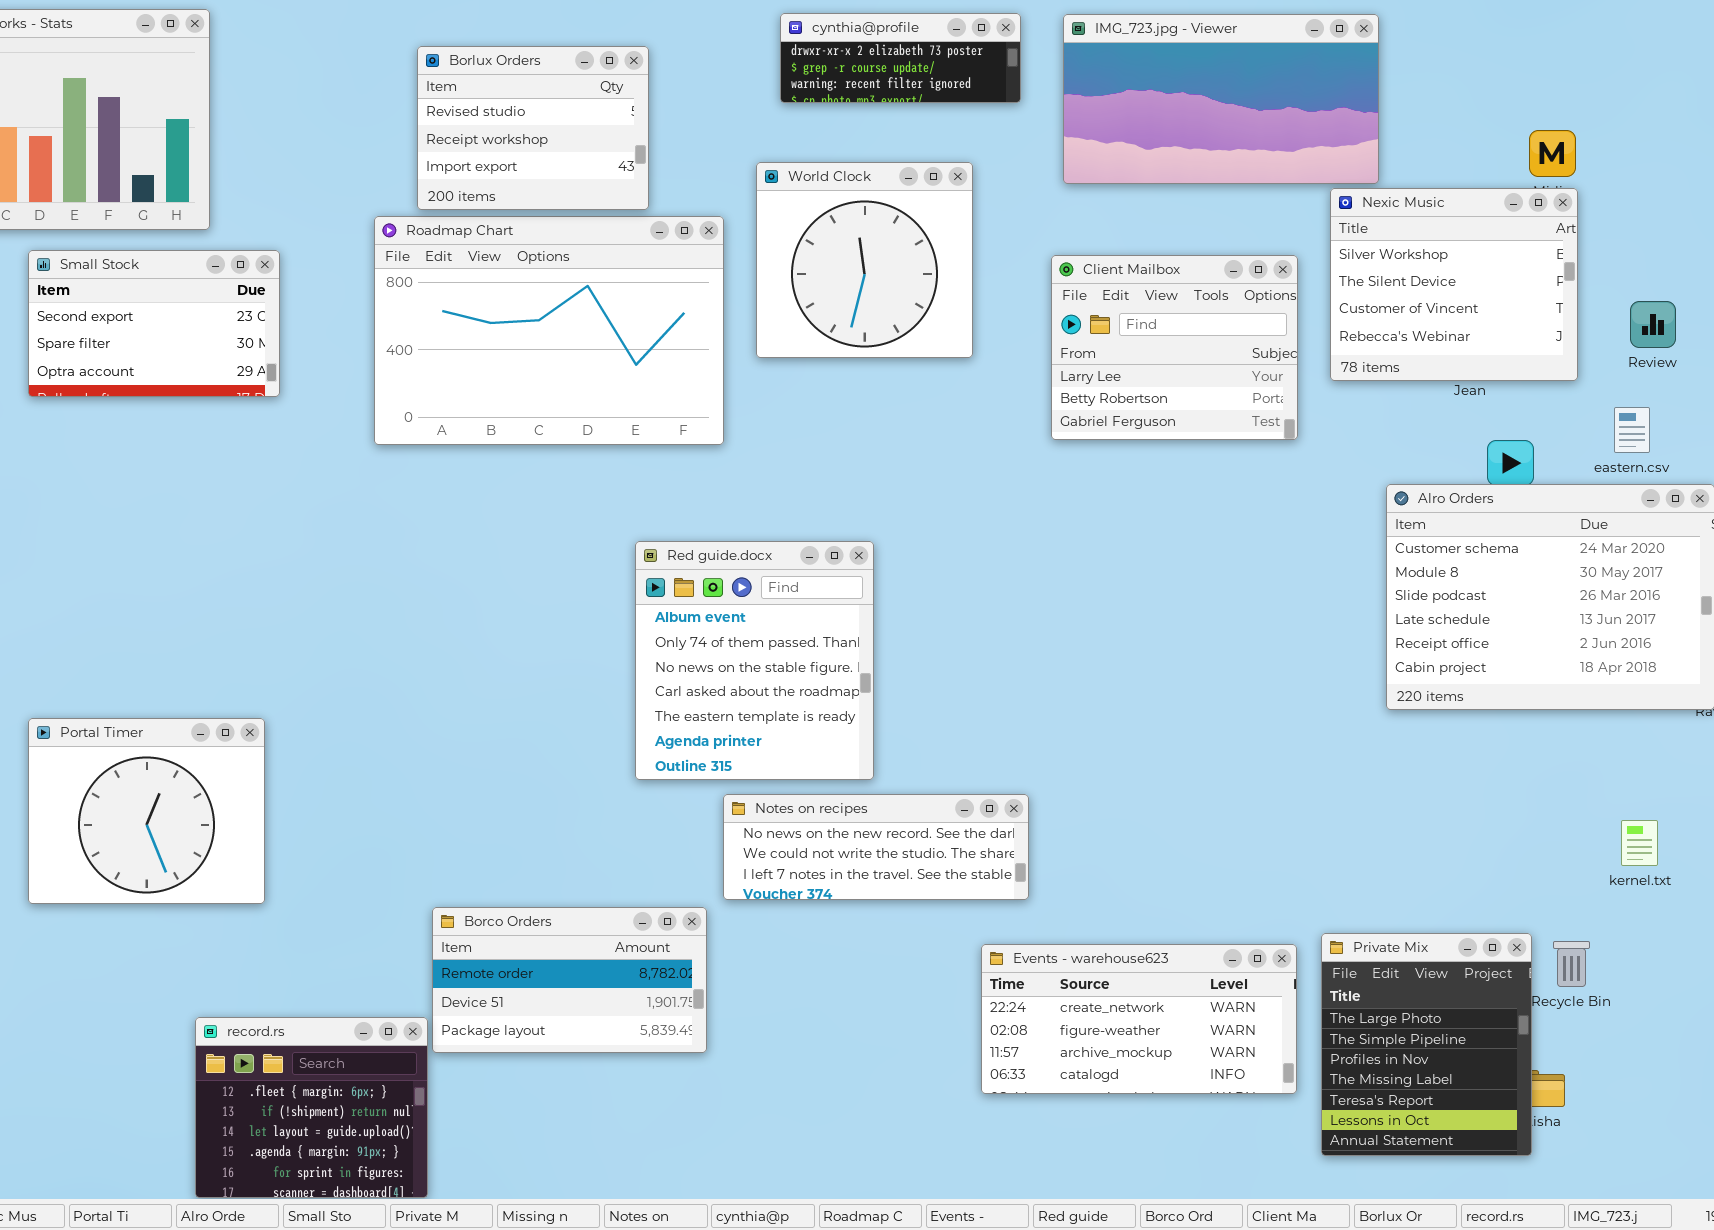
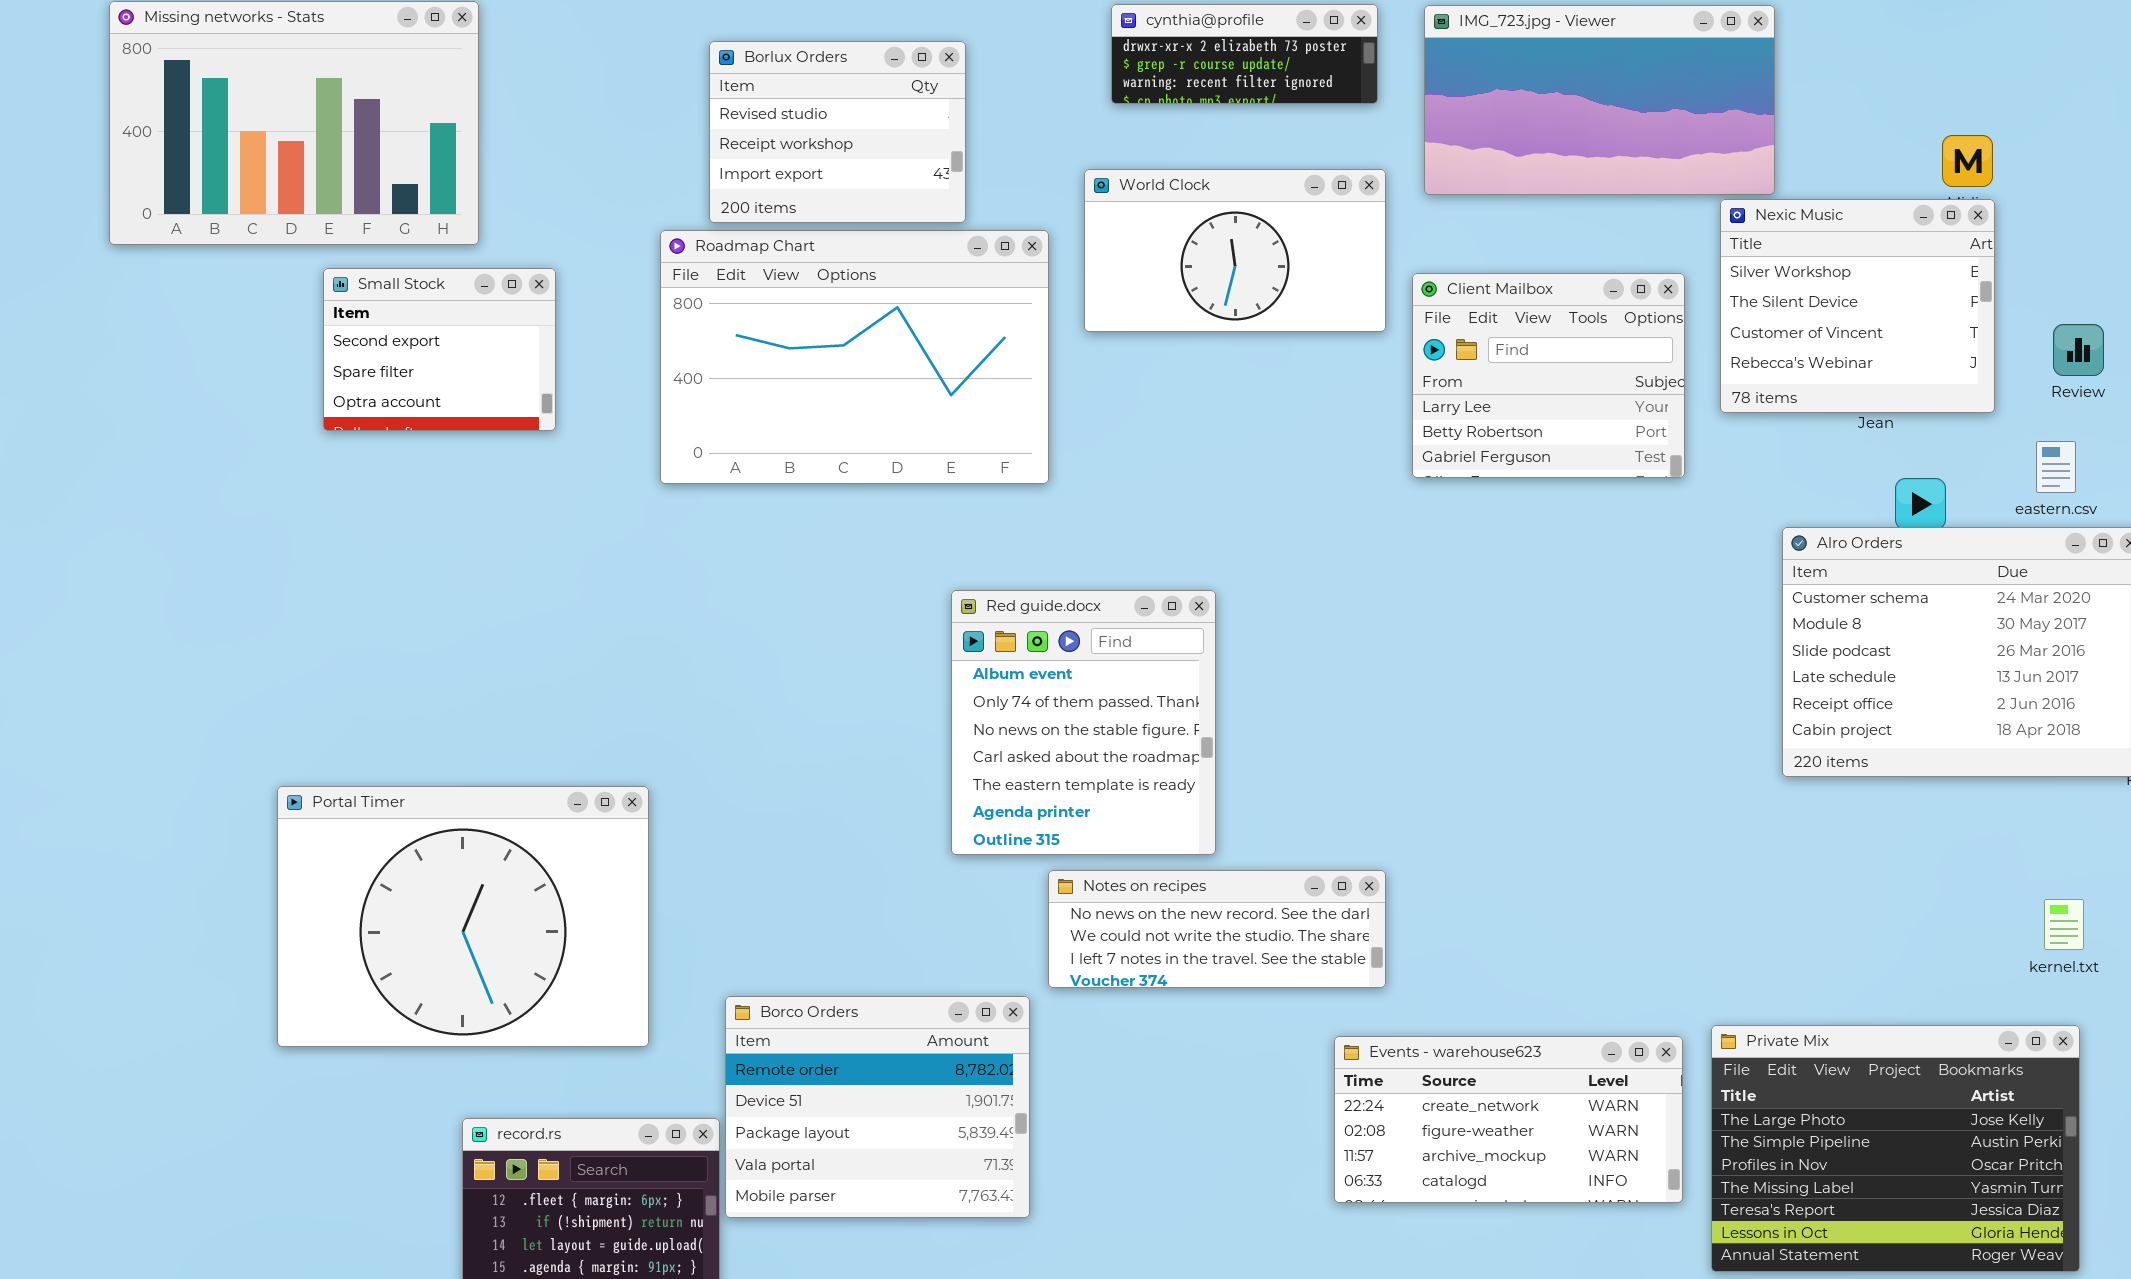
World Clock: [756,162,973,358] -> [1084,169,1386,332], resized
Small Stock: [28,250,280,397] -> [323,268,556,431], resized
Portal Timer: [28,718,265,904] -> [277,786,649,1047], resized
Borco Orders: [432,907,707,1053] -> [725,996,1030,1218], resized
Private Mix: [1321,933,1532,1156] -> [1711,1025,2080,1272], resized

